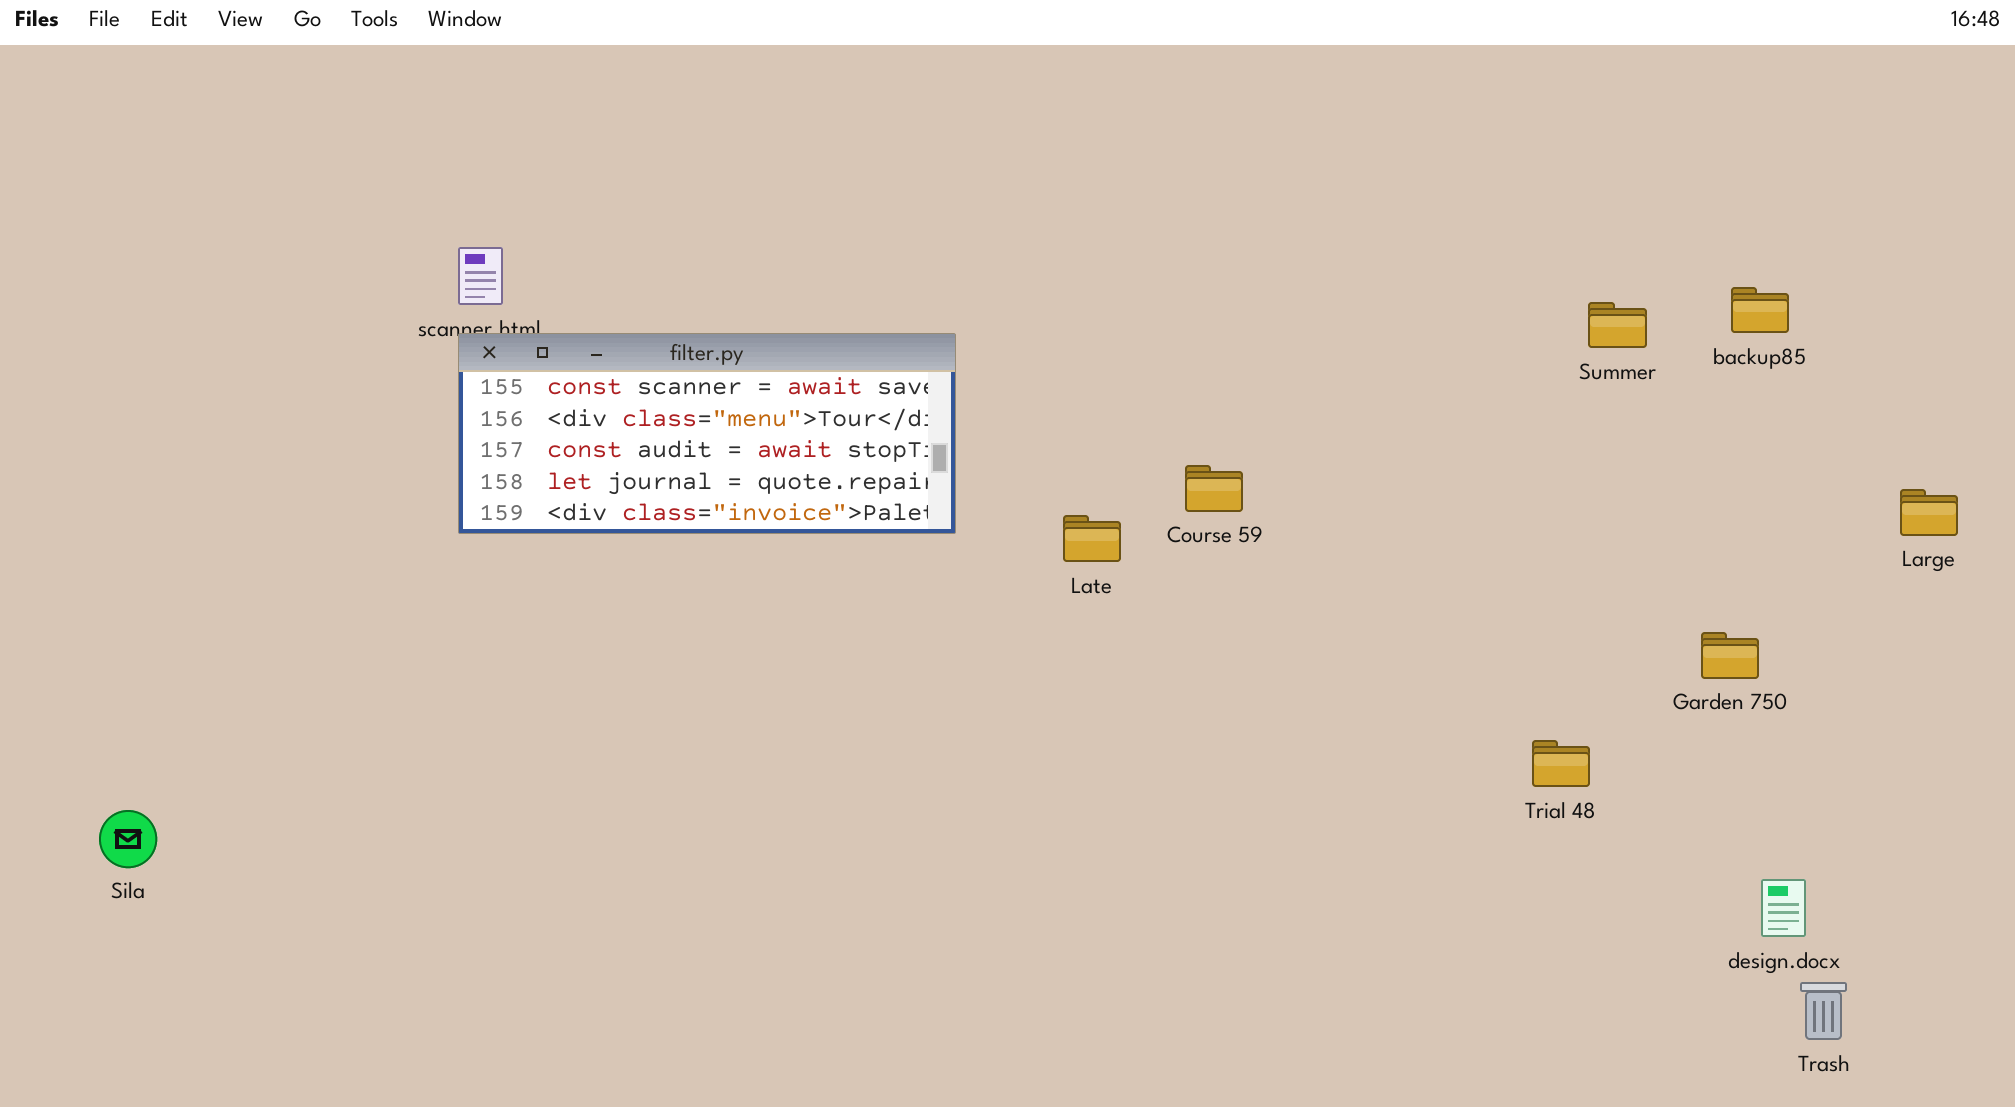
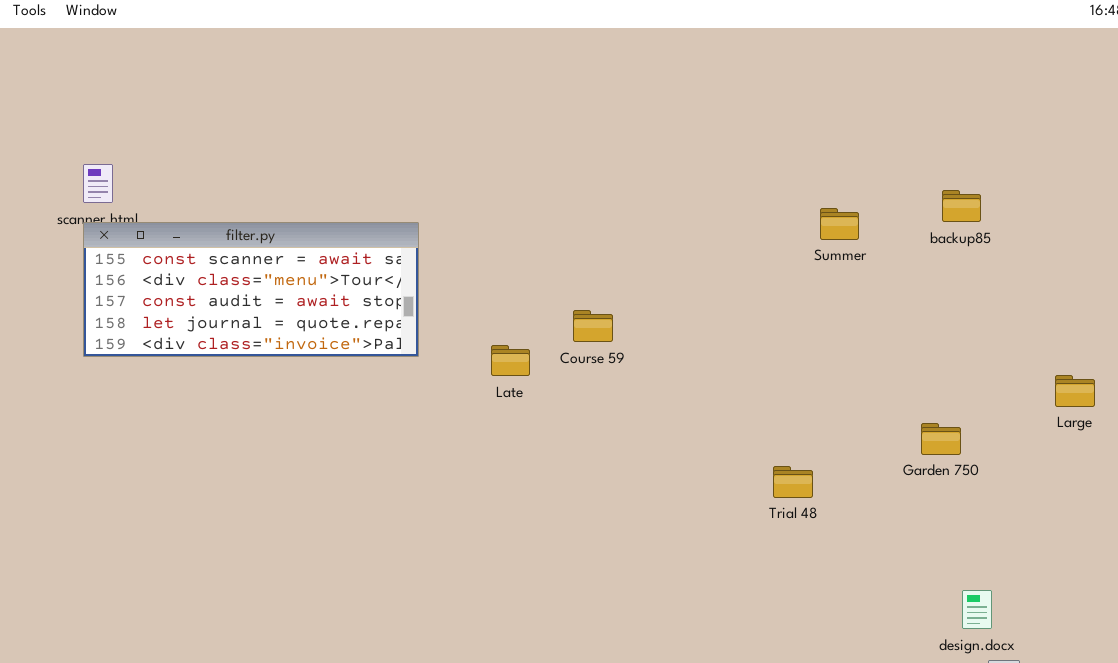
Summer: [1588,302,1647,348] -> [820,208,859,240], moved
Large: [1900,489,1958,536] -> [1055,375,1095,407], moved
Trial 48: [1532,740,1590,787] -> [773,466,813,498], moved

